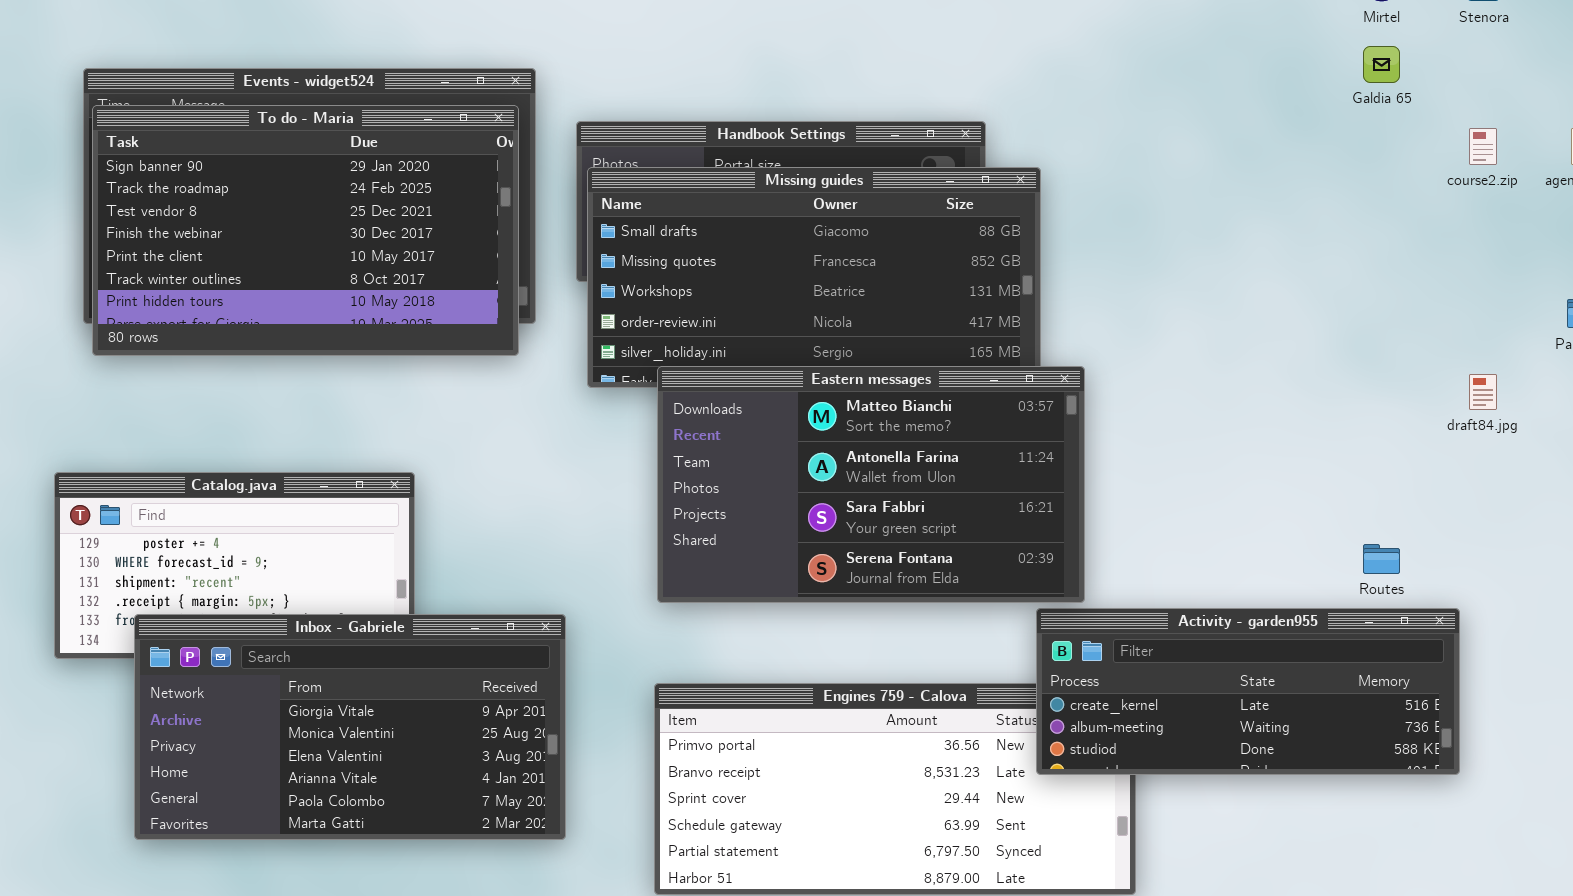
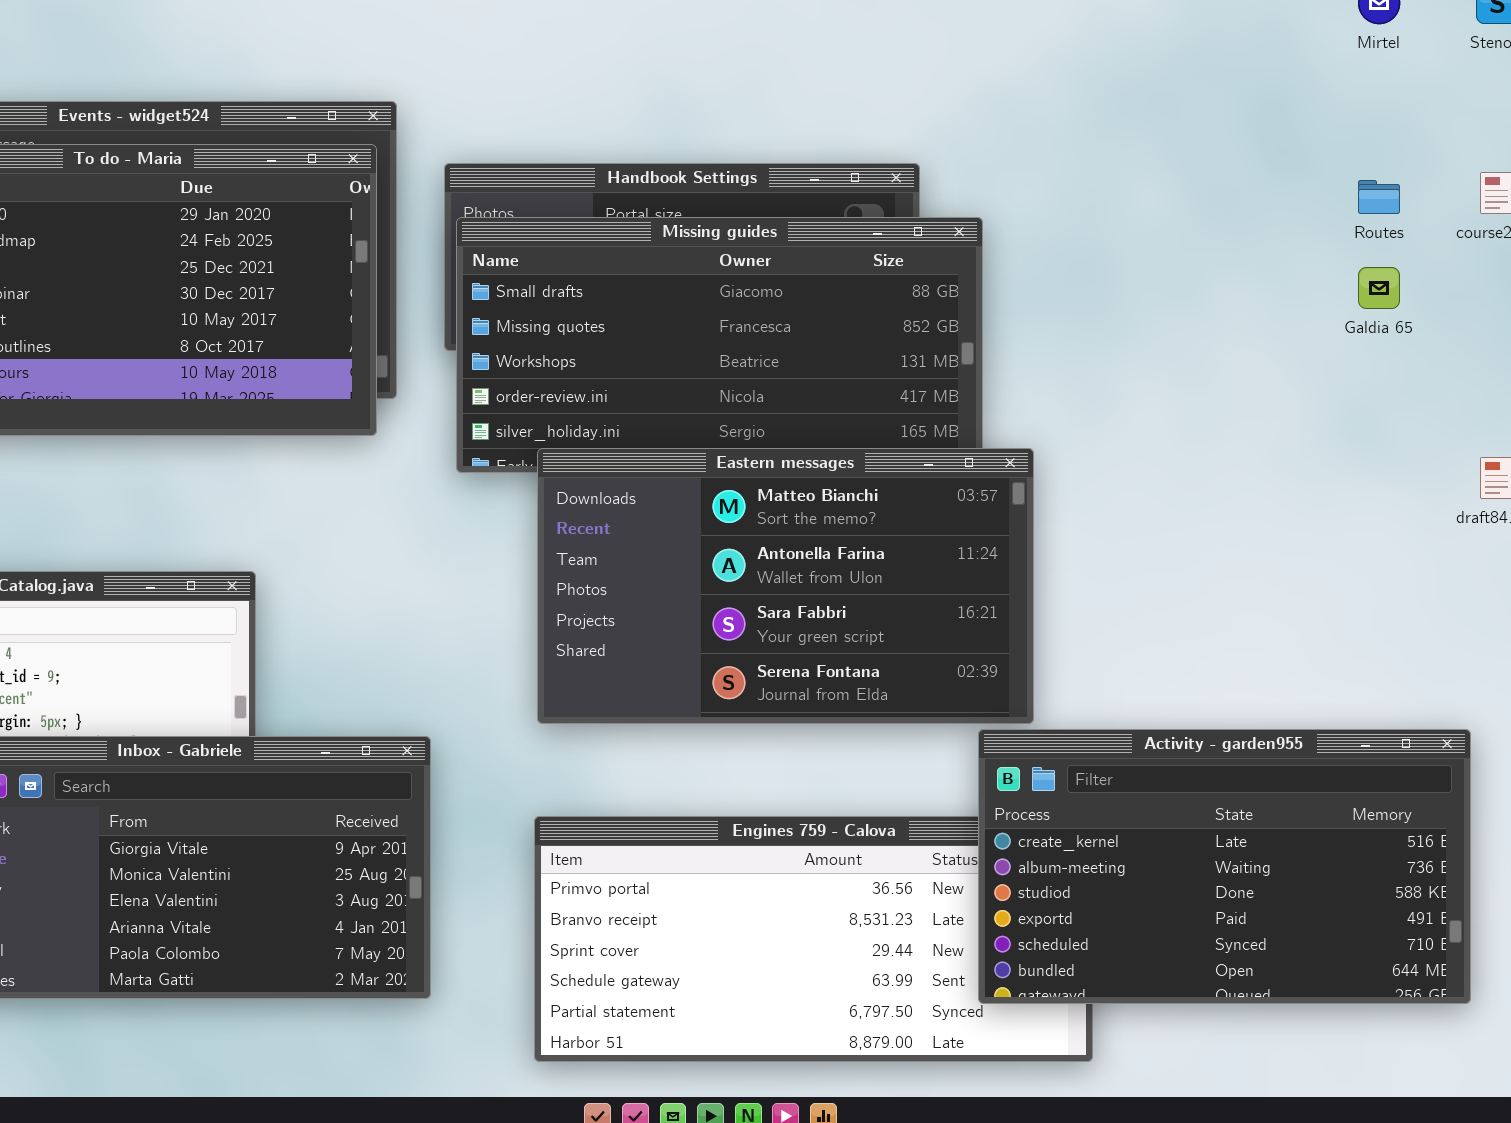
Galdia 65: [1363,46,1400,83] -> [1358,267,1400,309], moved
Routes: [1363,544,1400,574] -> [1358,180,1400,214], moved
Activity - garden955: [1036,608,1460,775] -> [978,729,1471,1004], resized

